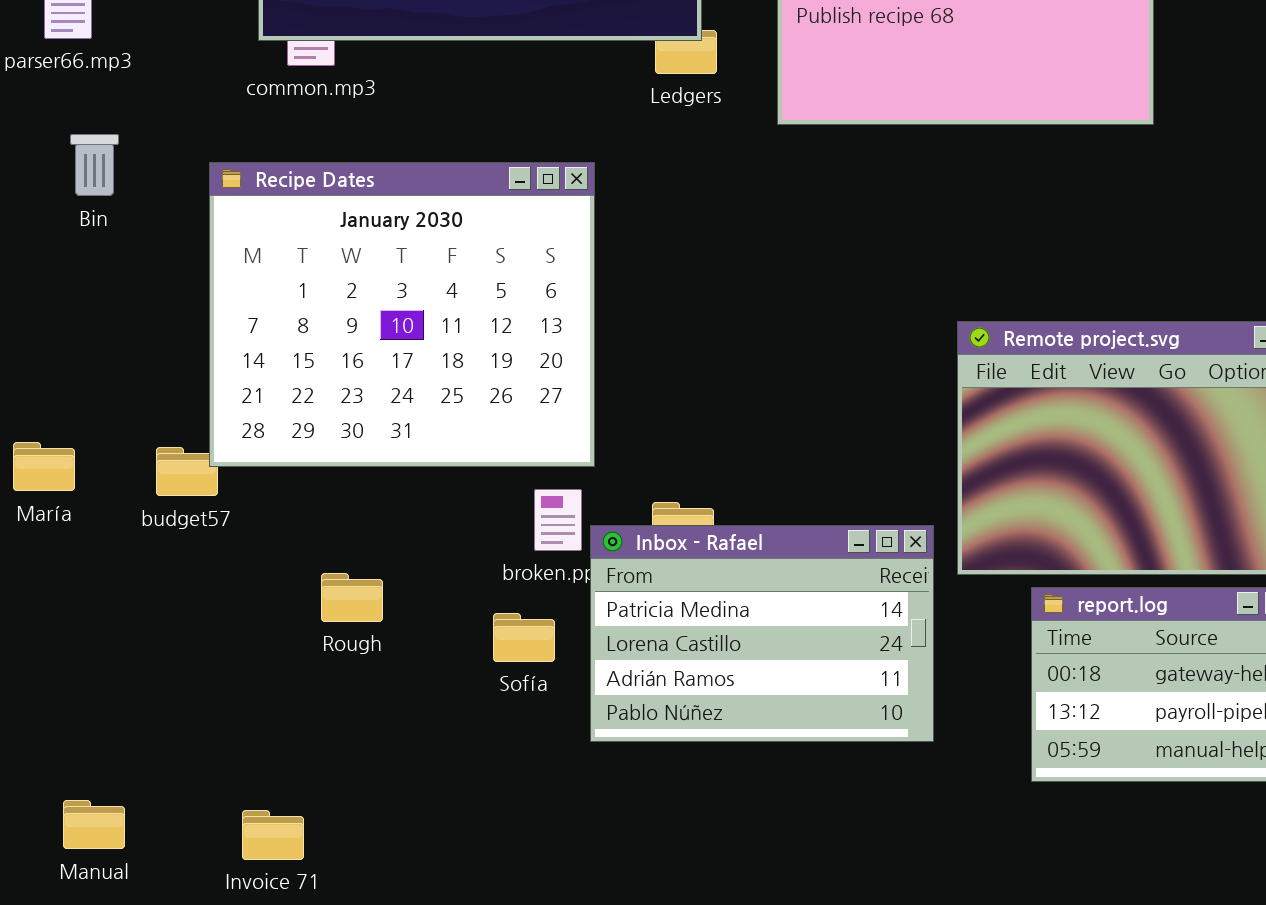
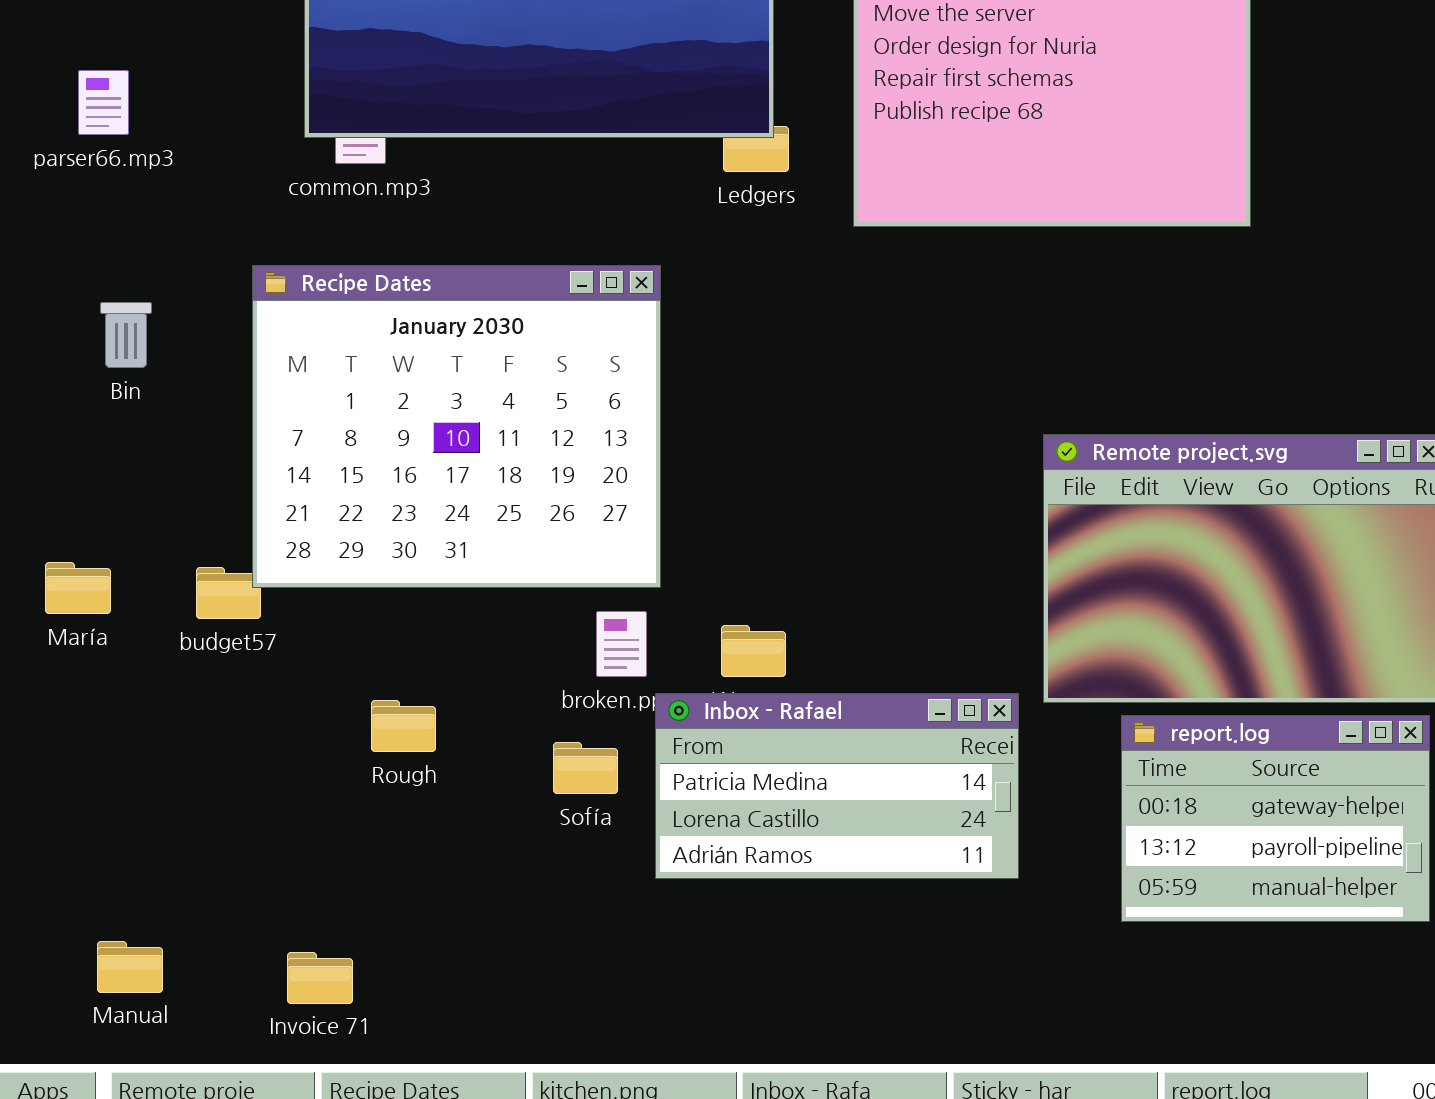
Bin: [70,134,119,196] -> [100,302,152,368], moved
Inbox - Rafael: [590,525,934,742] -> [655,693,1019,879], resized

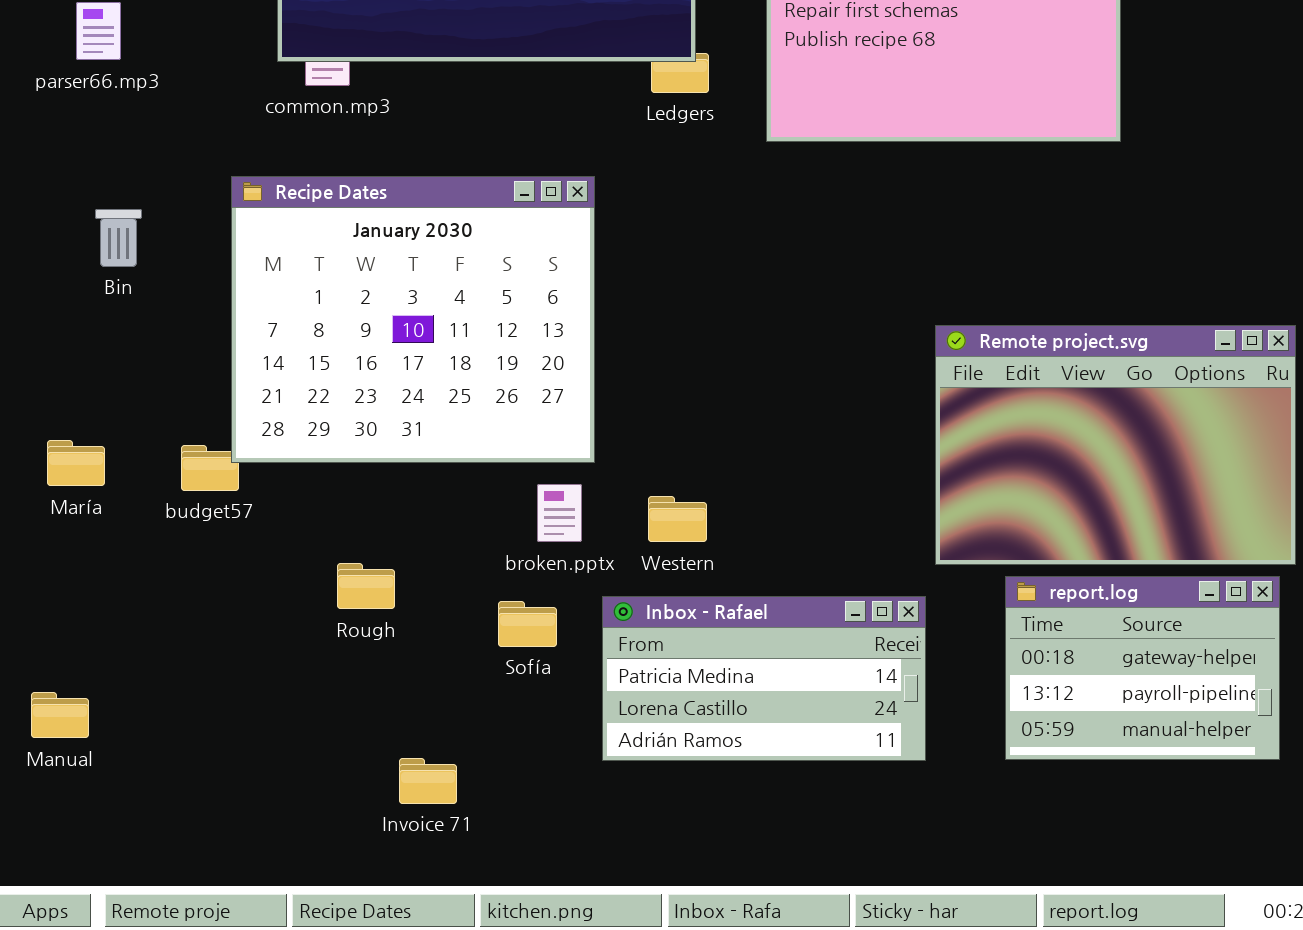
Inbox - Rafael: [655,693,1019,879] -> [602,596,926,761], moved
Manual: [97,941,163,993] -> [31,692,89,738], moved
Invoice 71: [287,952,353,1004] -> [399,758,457,804], moved

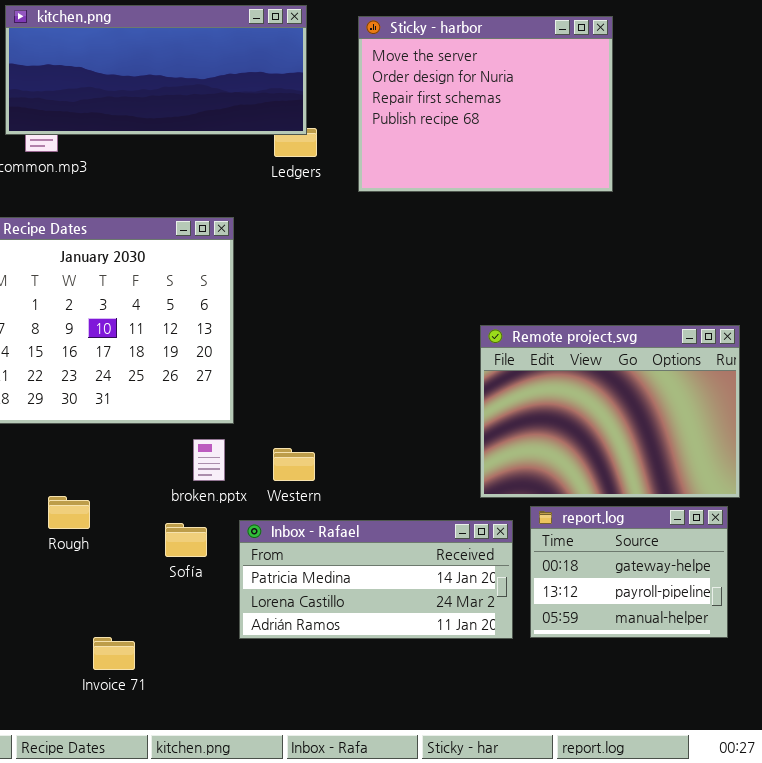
Inbox - Rafael: [602,596,926,761] -> [239,520,513,639], resized

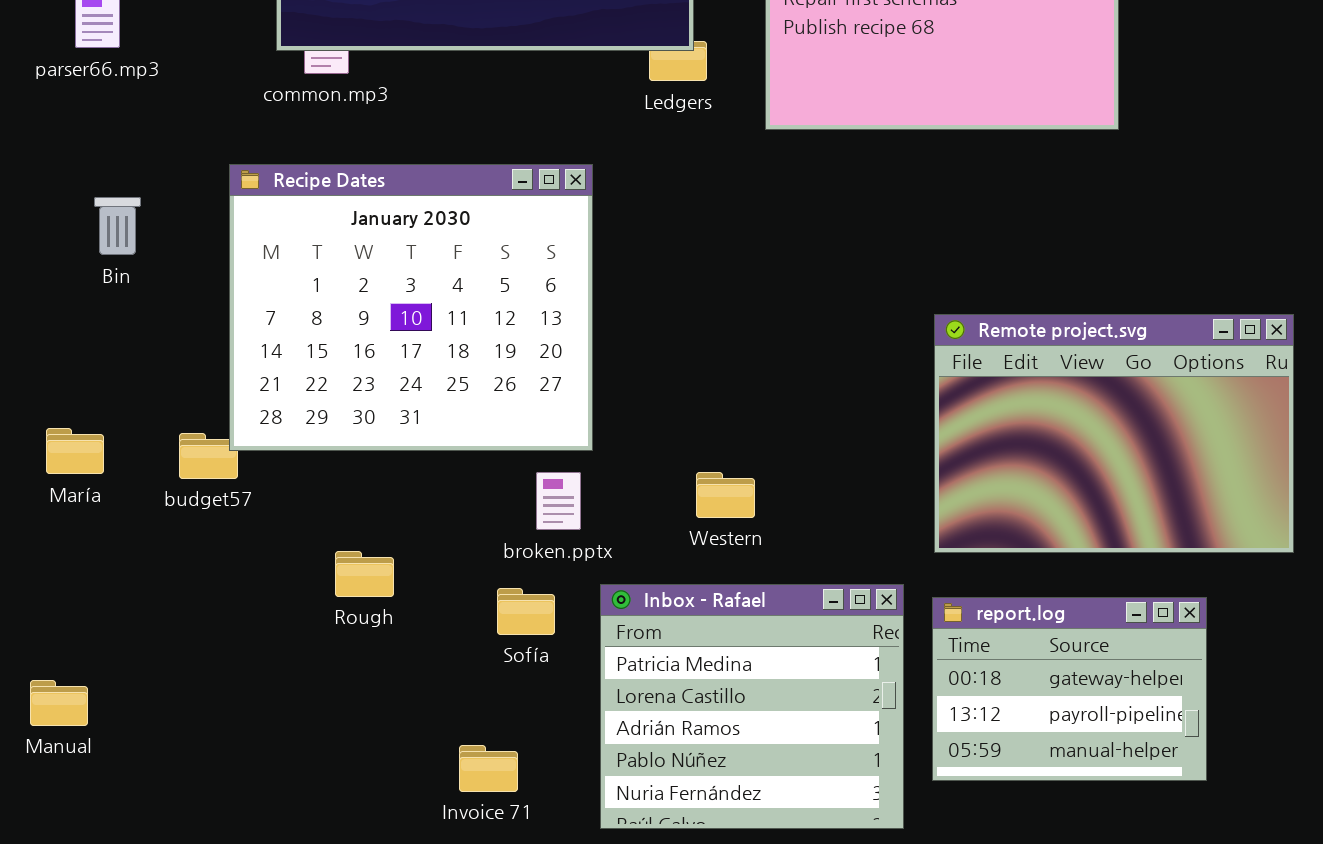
Western: [273,448,315,481] -> [696,472,755,518], moved
report.log: [530,506,728,638] -> [932,597,1207,781], moved
Inbox - Rafael: [239,520,513,639] -> [600,584,904,829], resized
Invoice 71: [93,637,135,670] -> [459,745,518,792], moved

